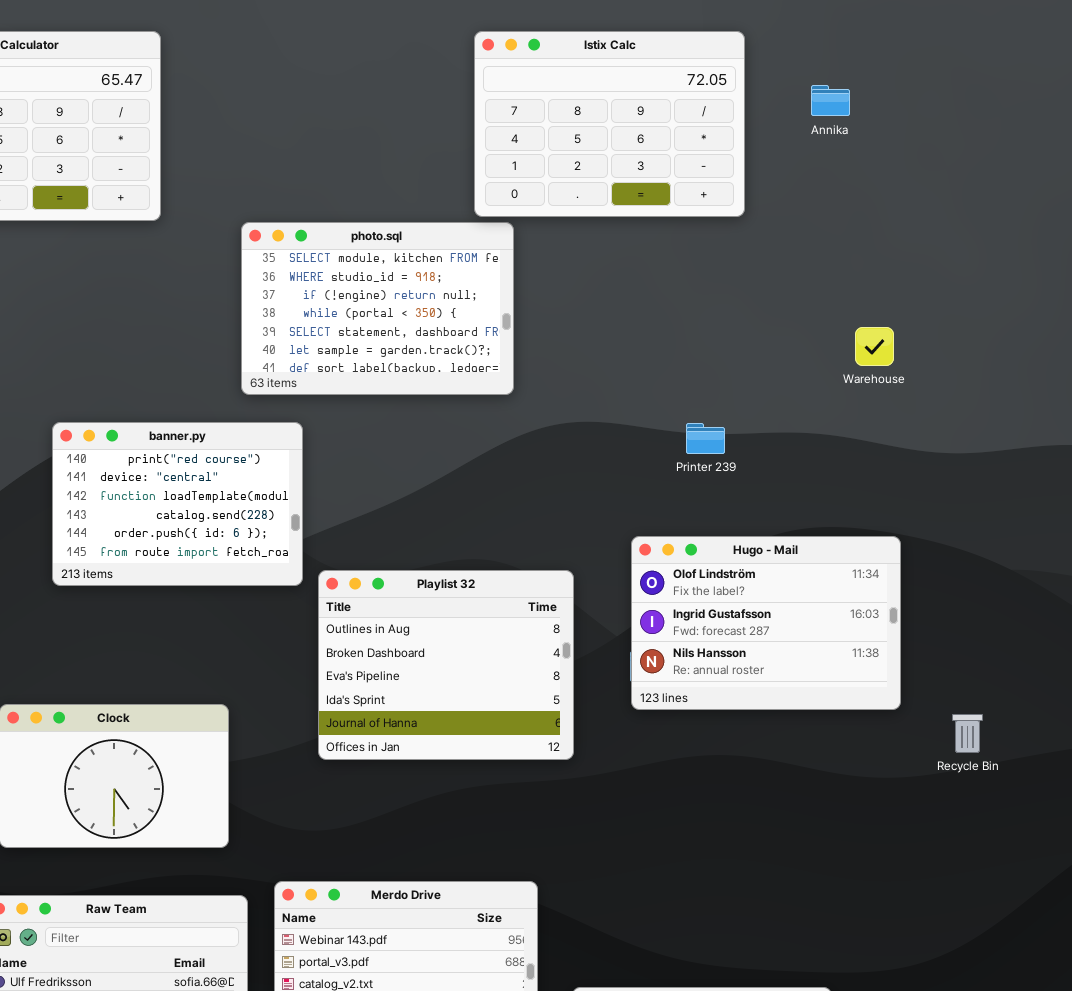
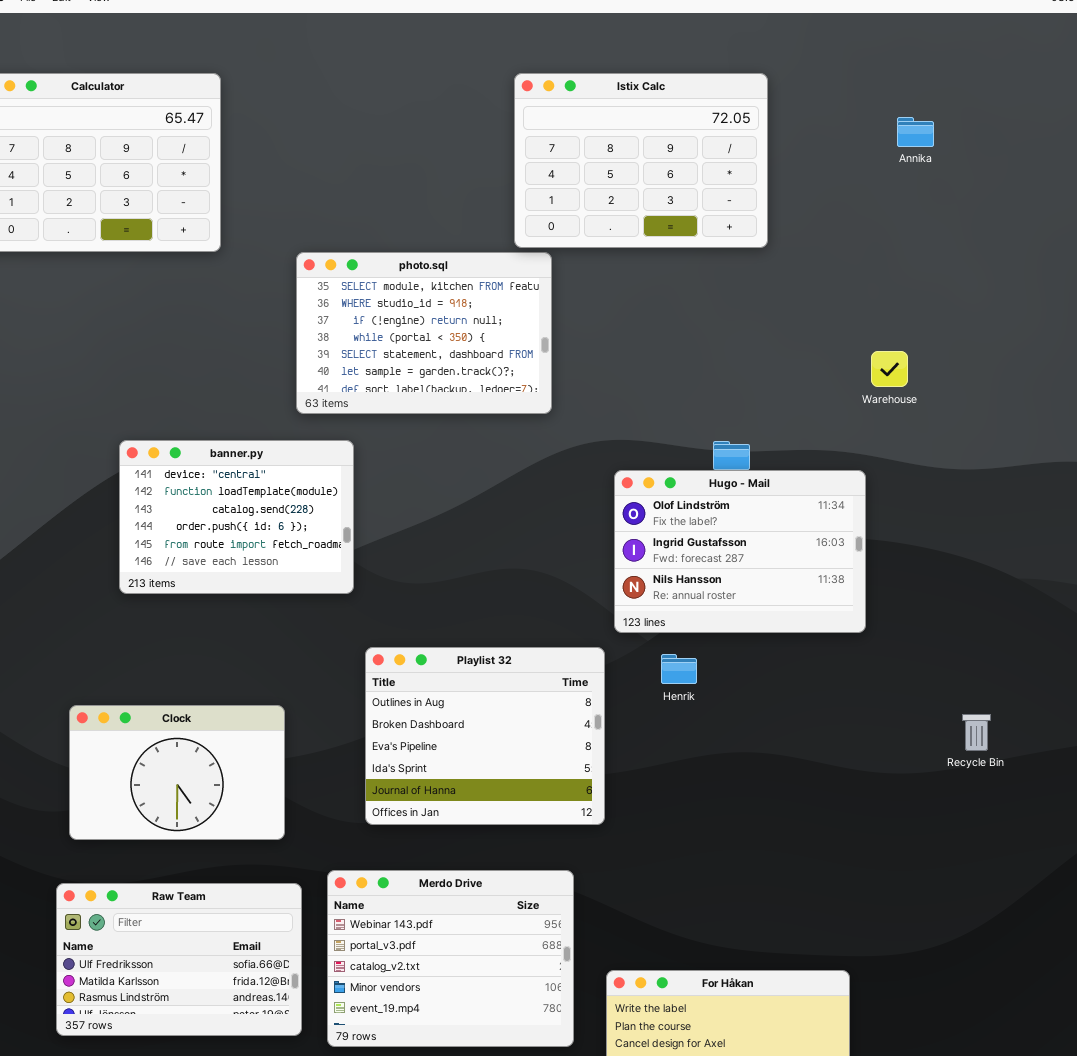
Annika: [811,85,850,116] -> [897,117,934,147], moved
banner.py: [52,422,303,586] -> [119,440,354,594], scrolled down 1 row
Hugo - Mail: [631,536,901,710] -> [614,470,866,633], moved
Playlist 32: [318,570,574,760] -> [365,647,605,825], moved

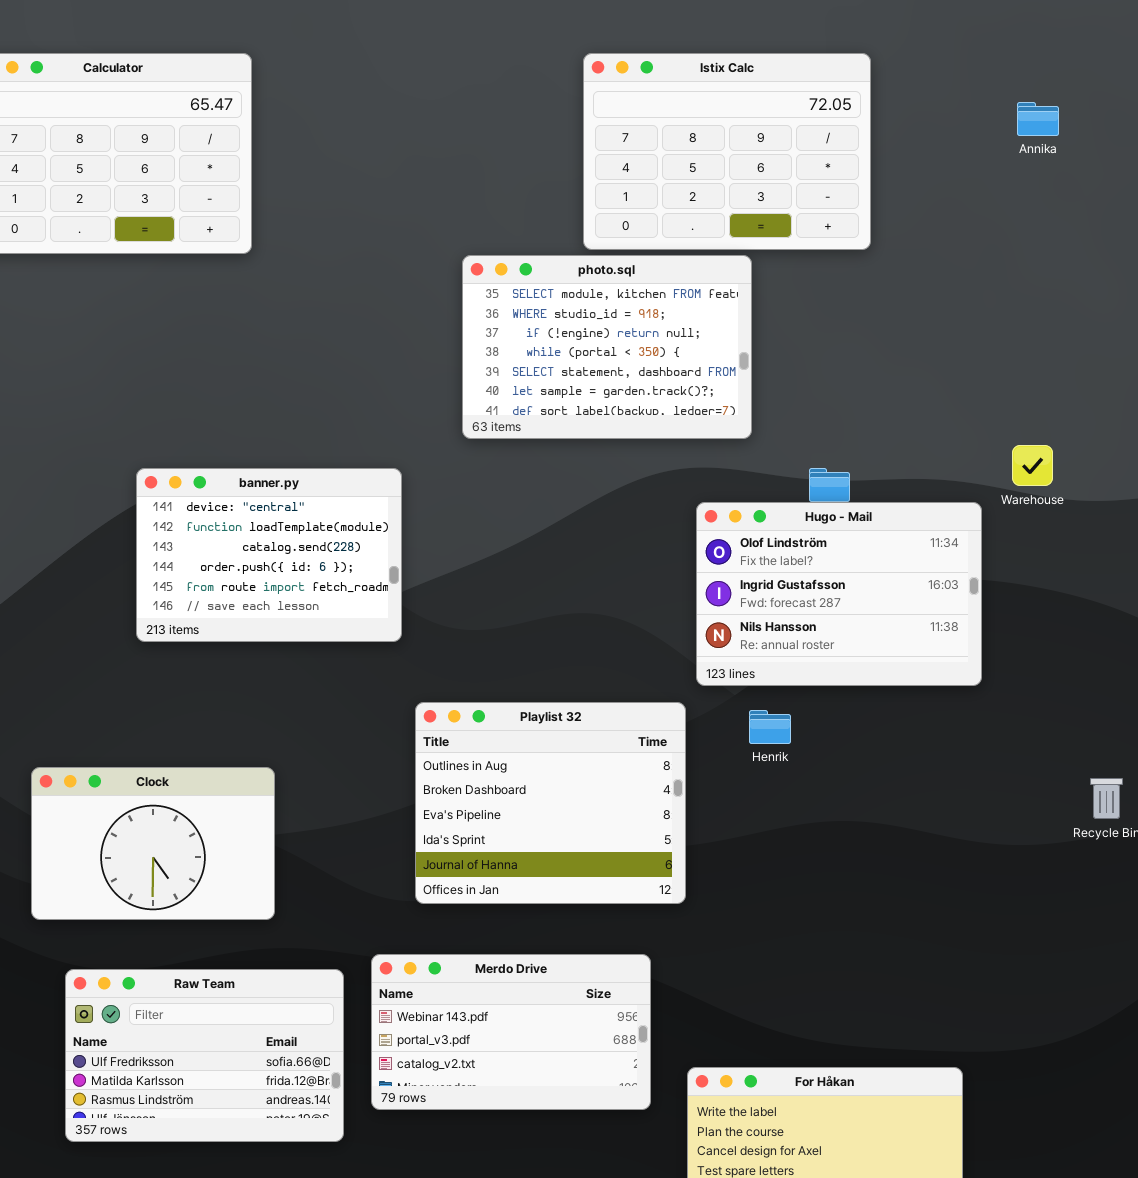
photo.sql: [296,252,552,414] -> [462,255,752,439], moved
Warehouse: [871,351,908,387] -> [1012,445,1053,486], moved
Clock: [69,705,285,840] -> [31,767,275,920], moved
Merdo Drive: [327,870,574,1047] -> [371,954,651,1110], resized

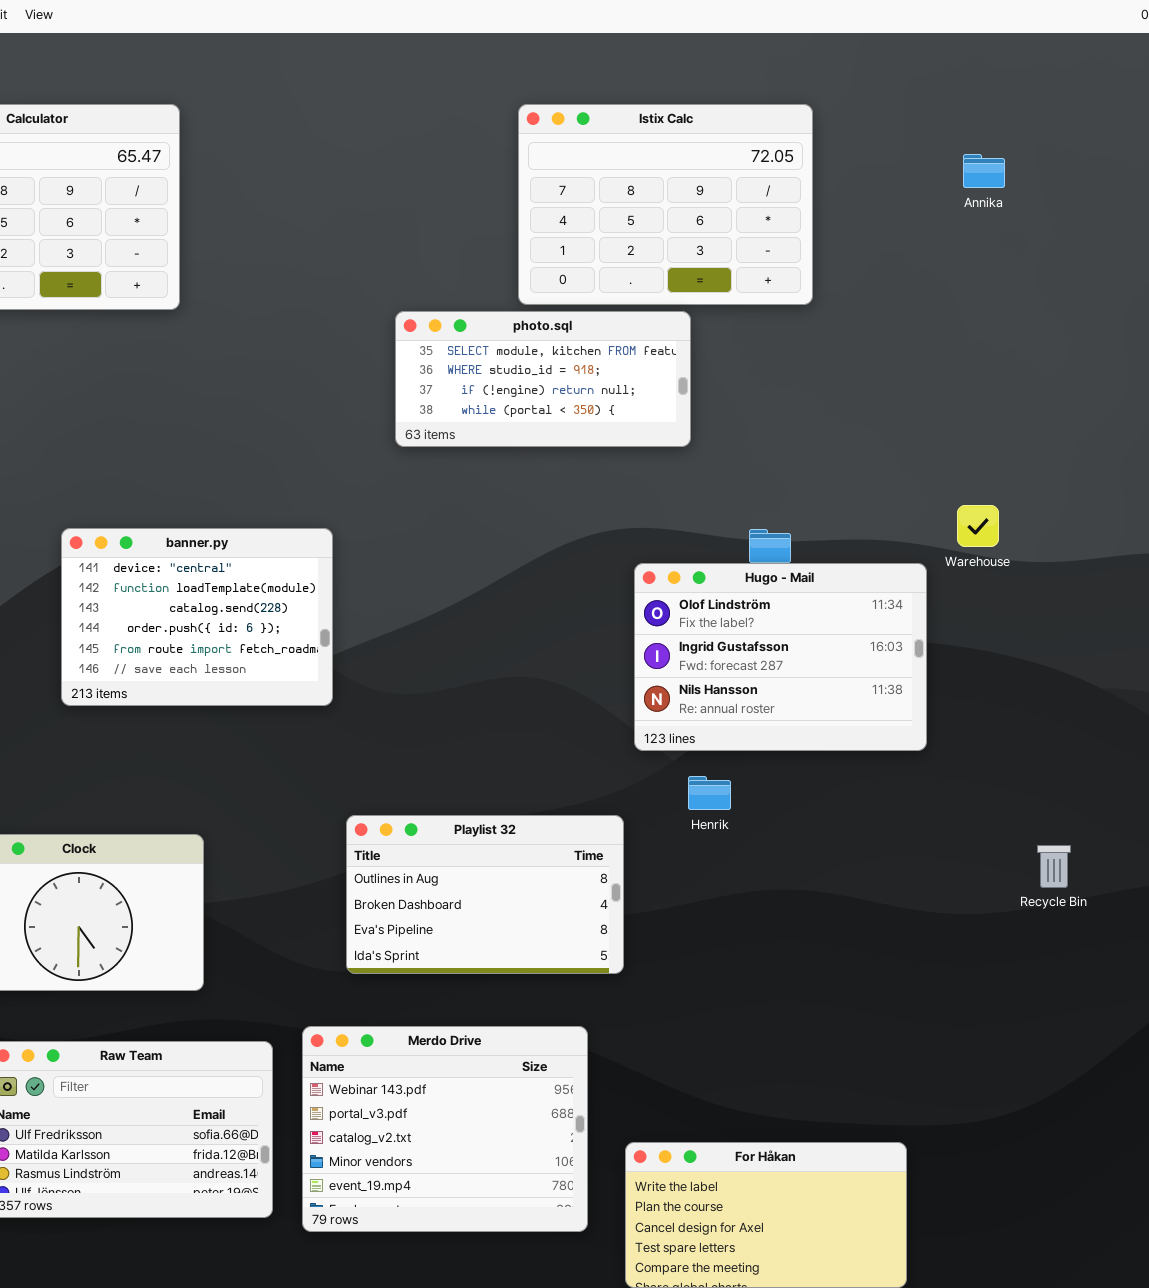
photo.sql: [462,255,752,439] -> [395,311,691,447], resized
Playlist 32: [415,702,686,904] -> [346,815,624,974], resized
Merdo Drive: [371,954,651,1110] -> [302,1026,588,1232], resized

